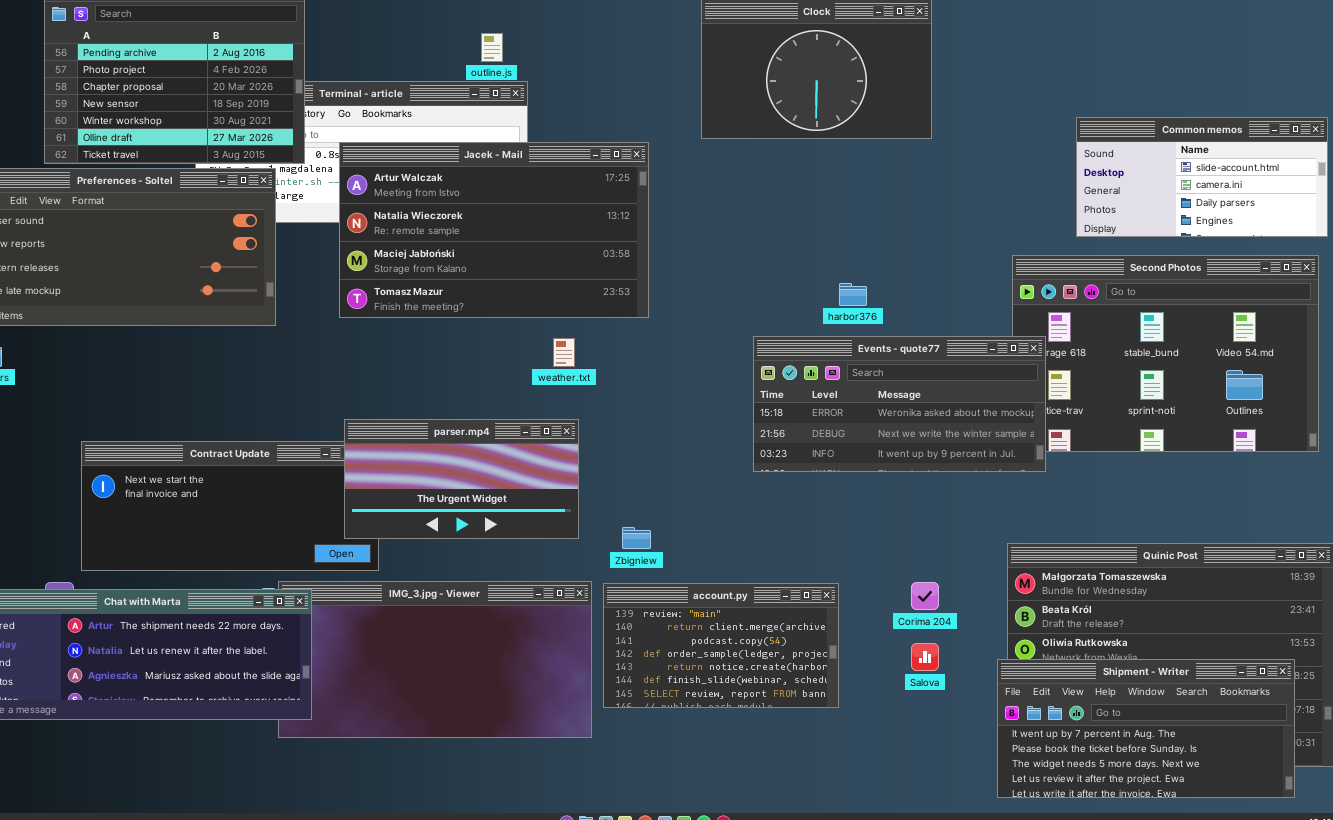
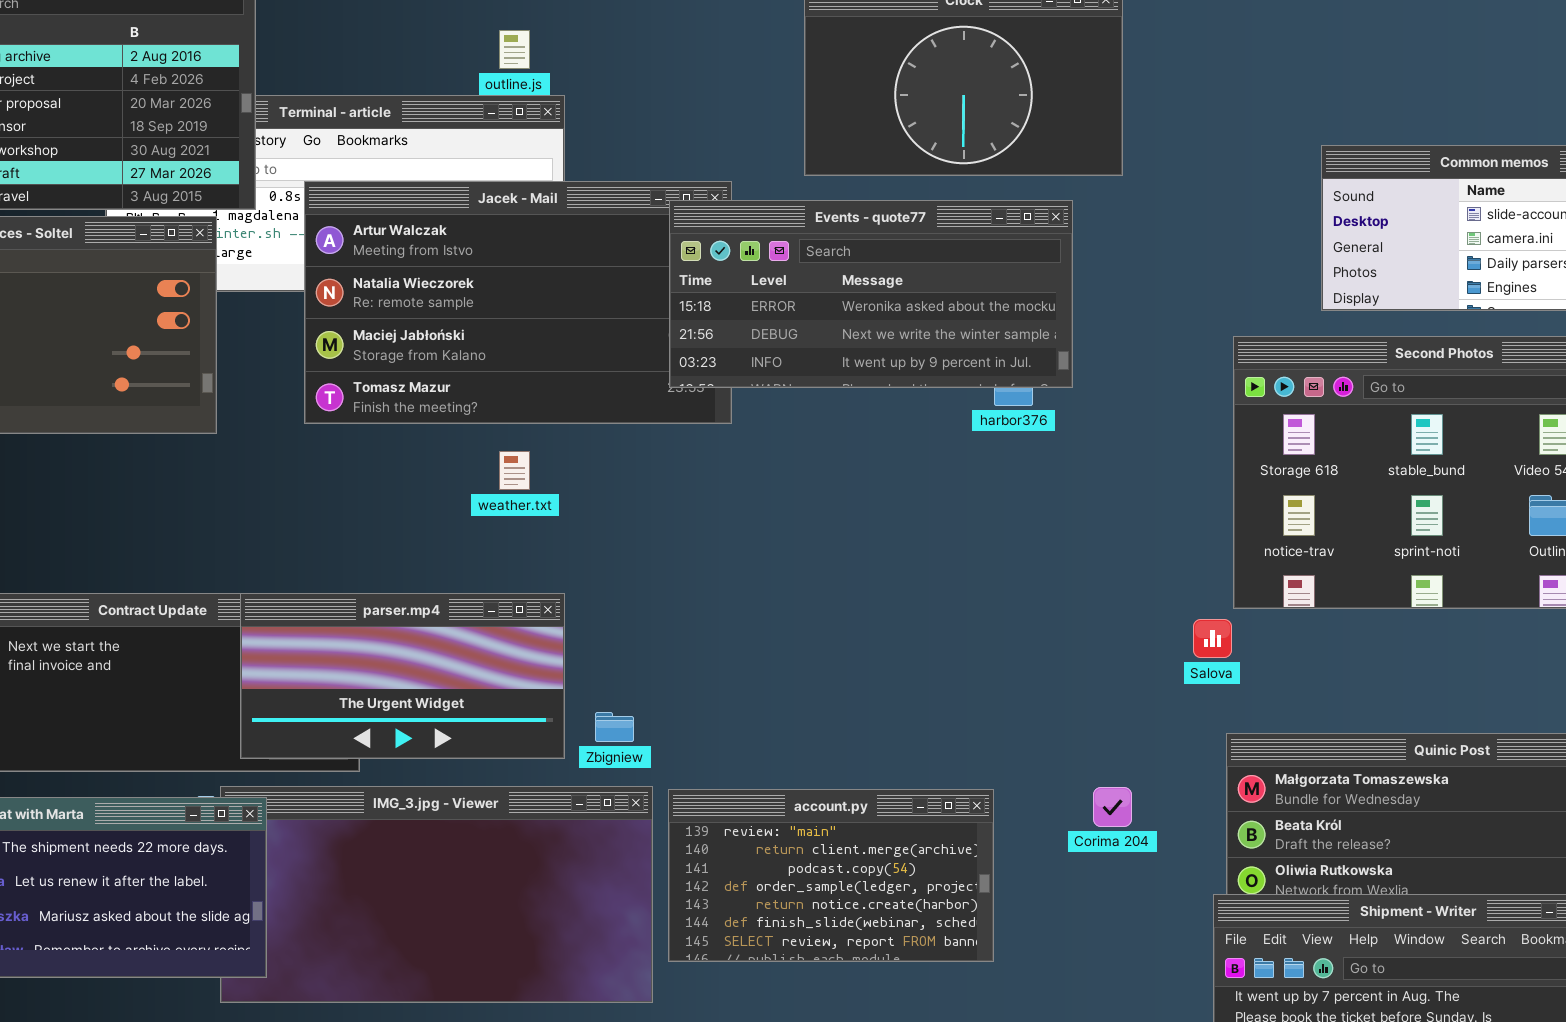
Events - quote77: [753,336,1046,472] -> [669,200,1073,388], moved
weather.txt: [553,338,575,367] -> [499,451,530,490], moved
parser.mp4: [344,419,579,539] -> [240,593,565,759], moved
Zbigniew: [622,527,651,549] -> [595,712,634,742], moved
Salova: [911,643,939,671] -> [1193,619,1232,658], moved

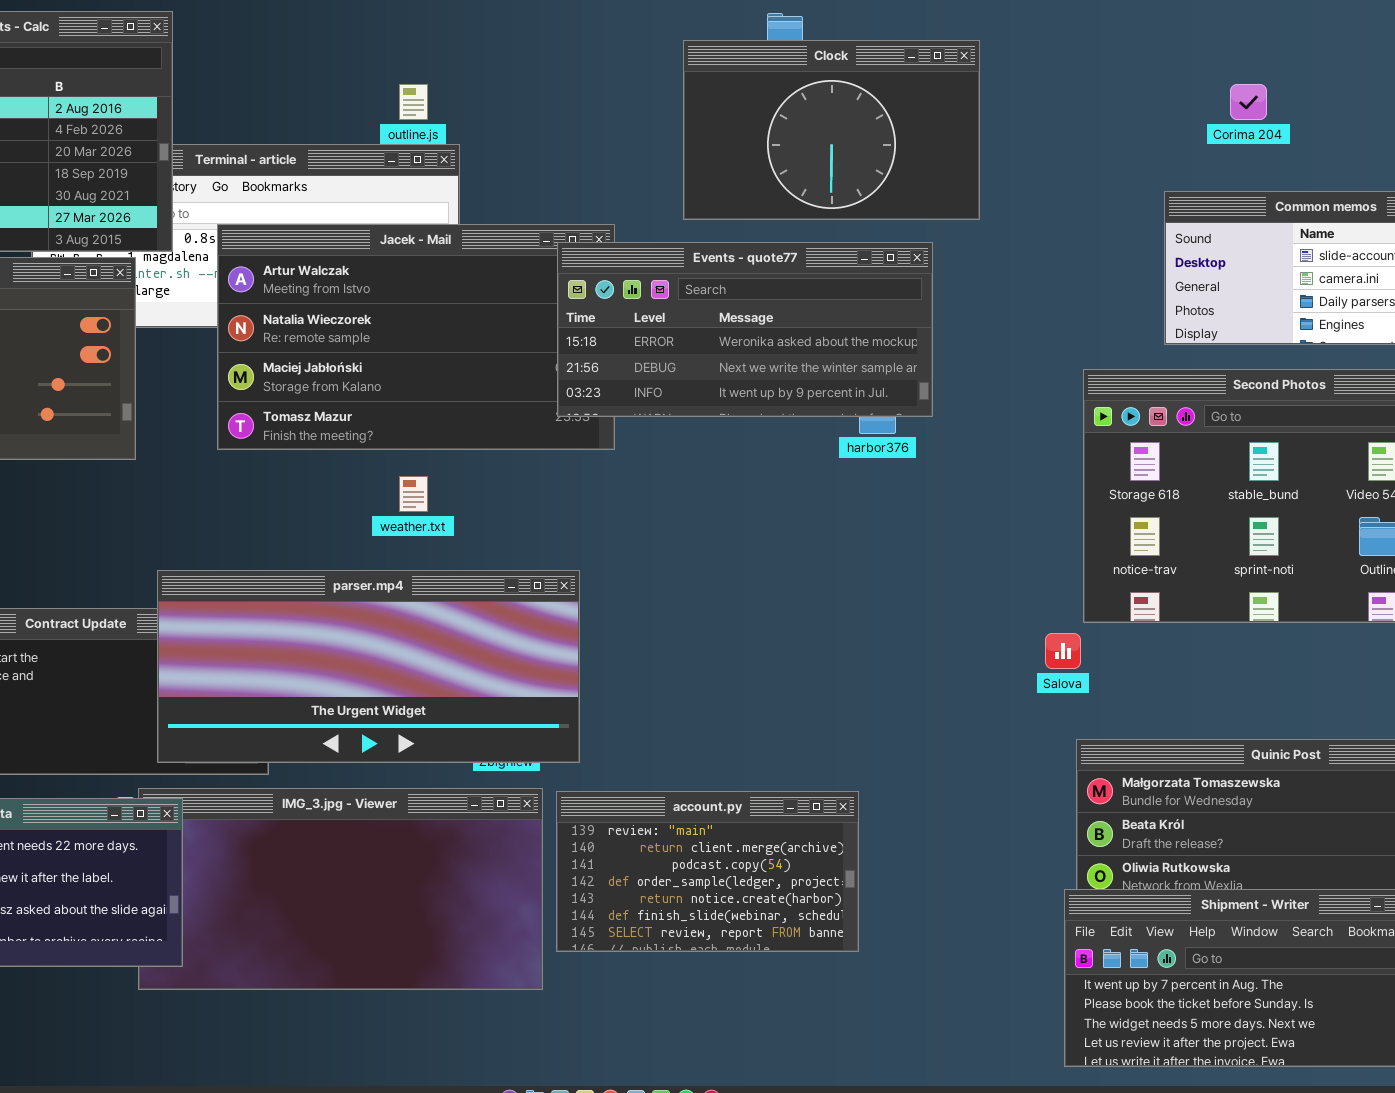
parser.mp4: [240,593,565,759] -> [157,570,580,763], resized
Corima 204: [1093,787,1132,827] -> [1230,84,1267,120], moved

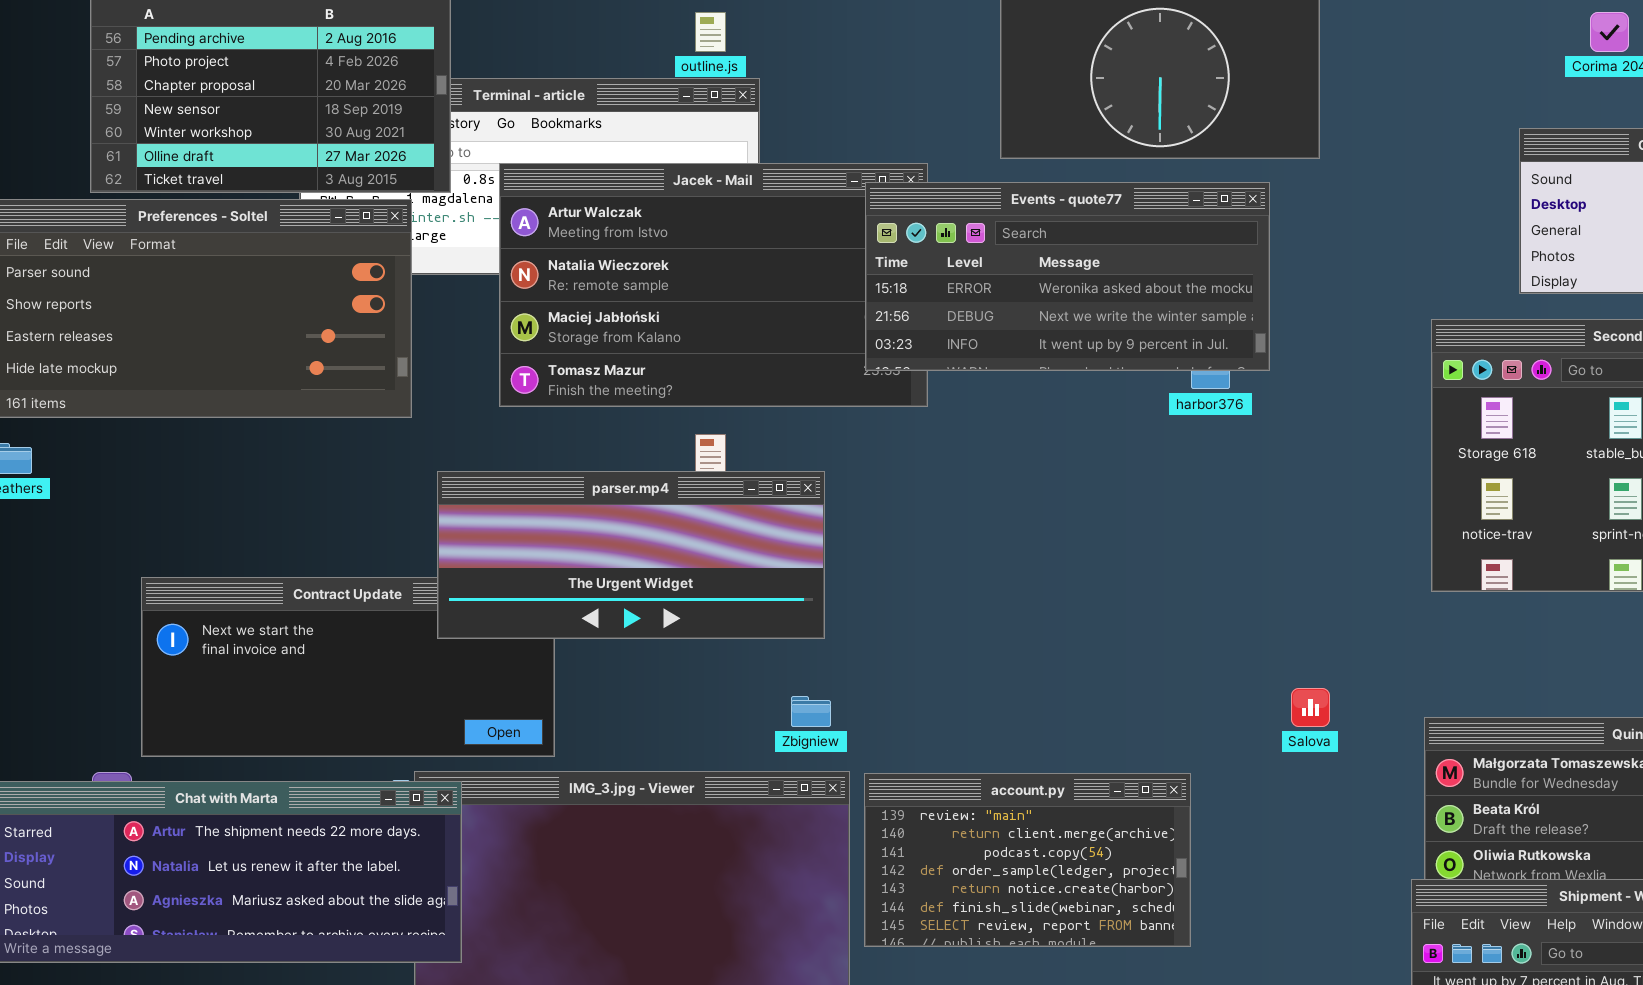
parser.mp4: [157,570,580,763] -> [437,471,825,639], moved, resized
Salova: [1045,633,1081,669] -> [1291,688,1330,727], moved

